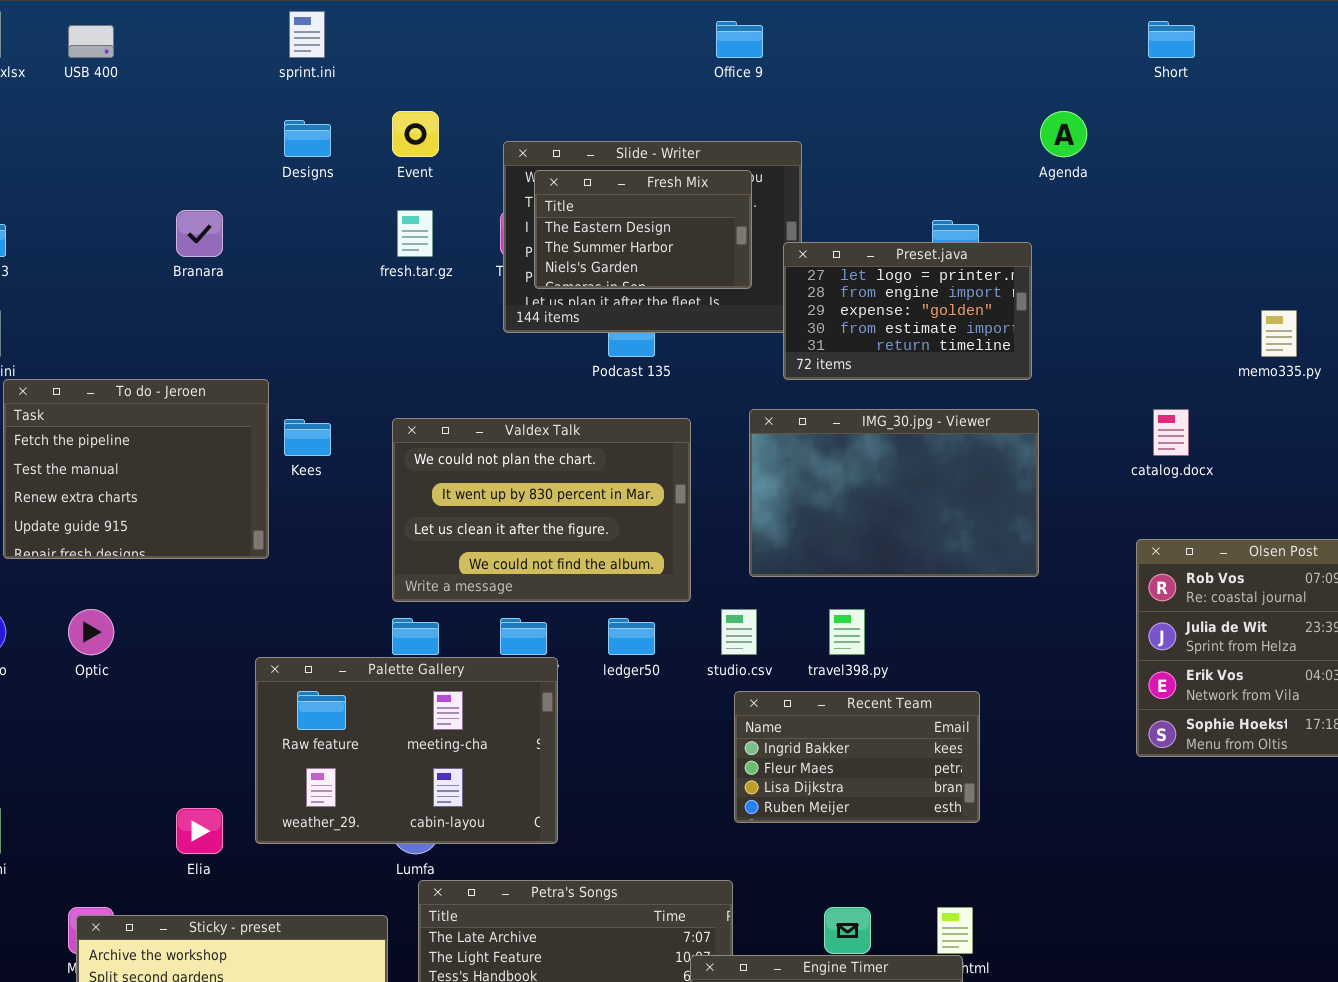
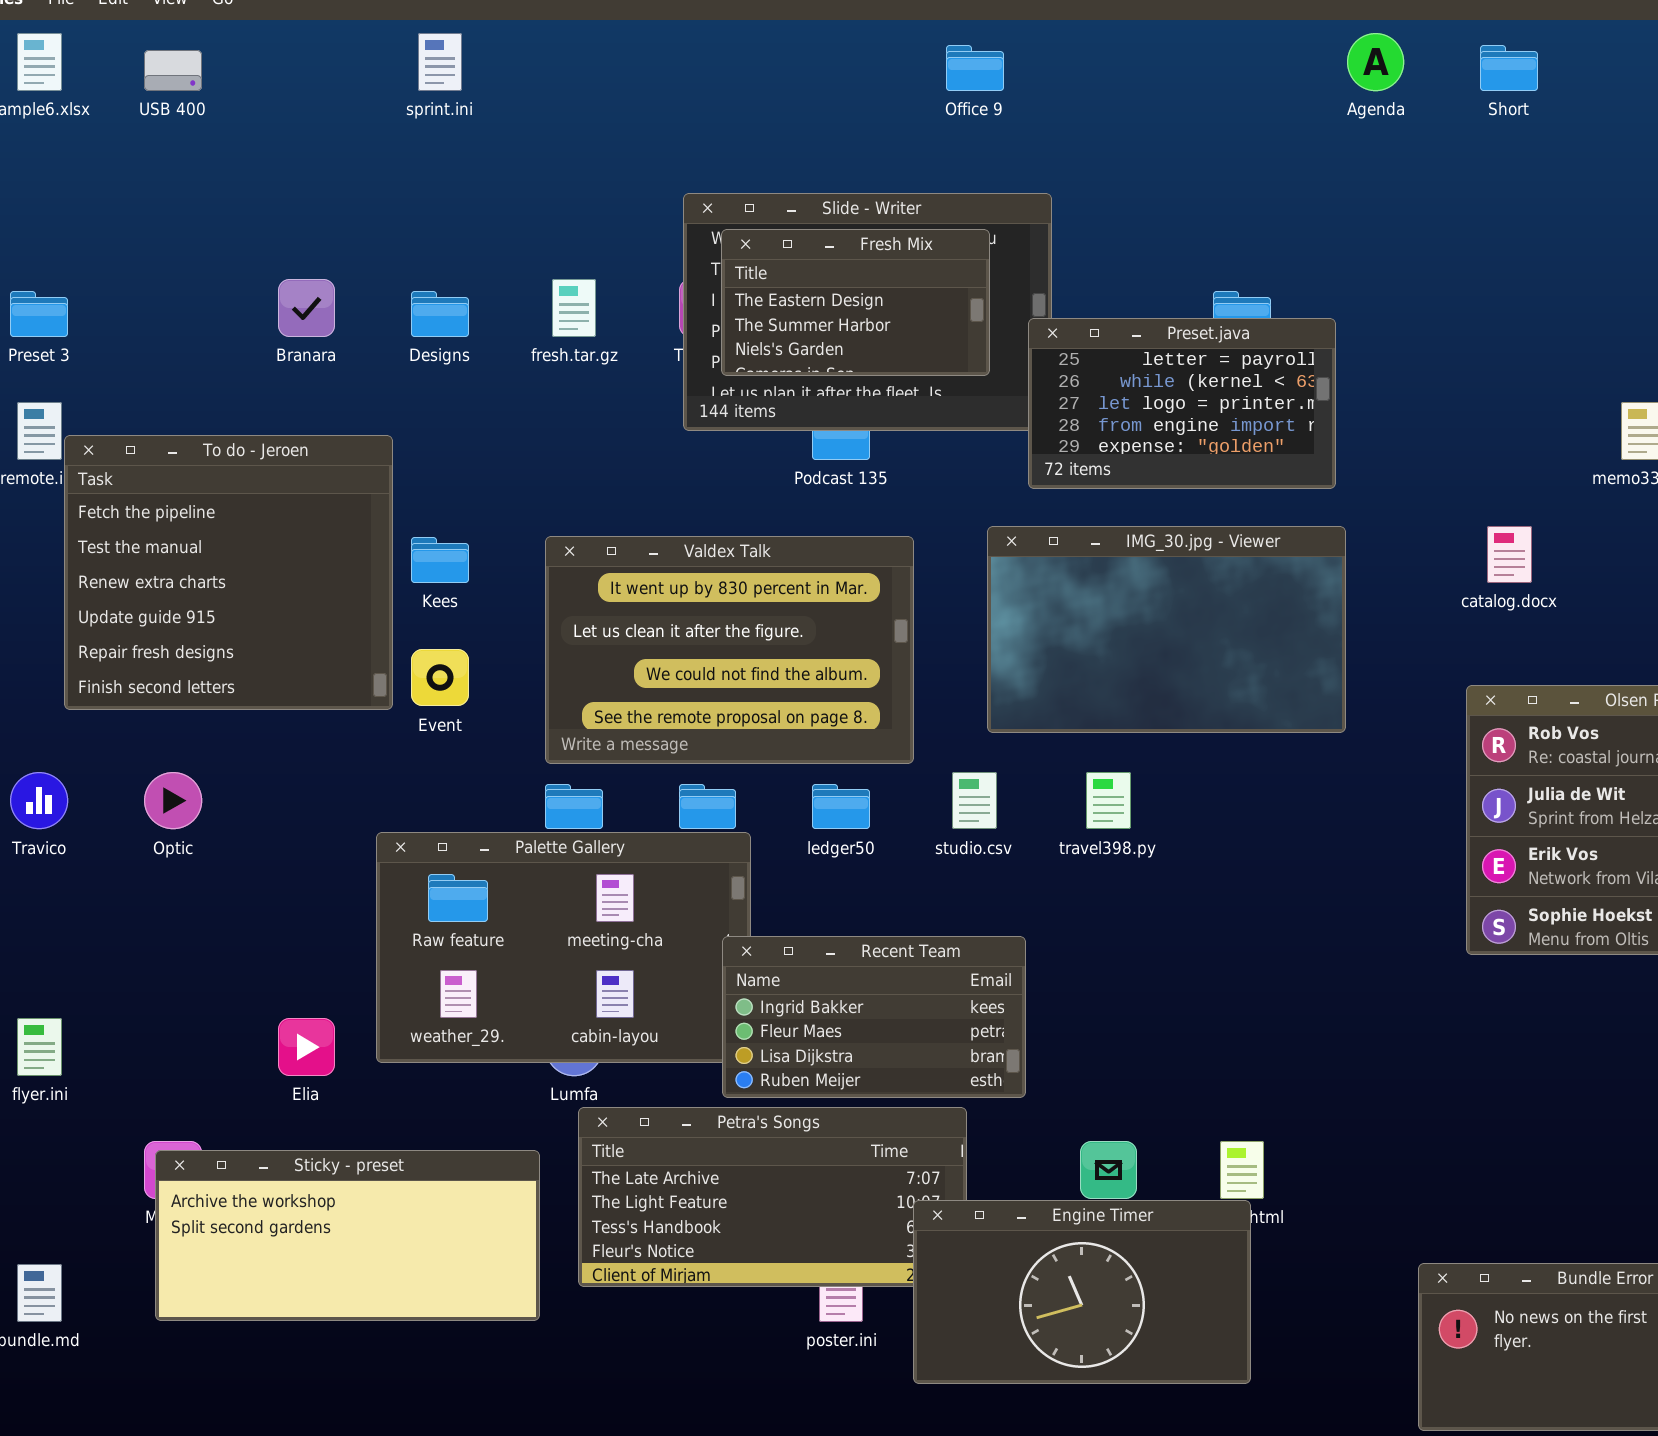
Event: [392,111,439,157] -> [411,649,469,706], moved
Agenda: [1040,111,1087,157] -> [1347,33,1404,91], moved
Designs: [284,120,331,157] -> [411,291,469,337], moved
Preset.java: [783,242,1032,380] -> [1028,318,1336,489], scrolled up 2 rows
To do - Jeroen: [3,379,269,559] -> [64,435,393,710], resized
Valdex Talk: [392,418,691,602] -> [545,536,914,764], scrolled down 1 row
Recent Team: [734,691,980,823] -> [722,936,1026,1098], moved

